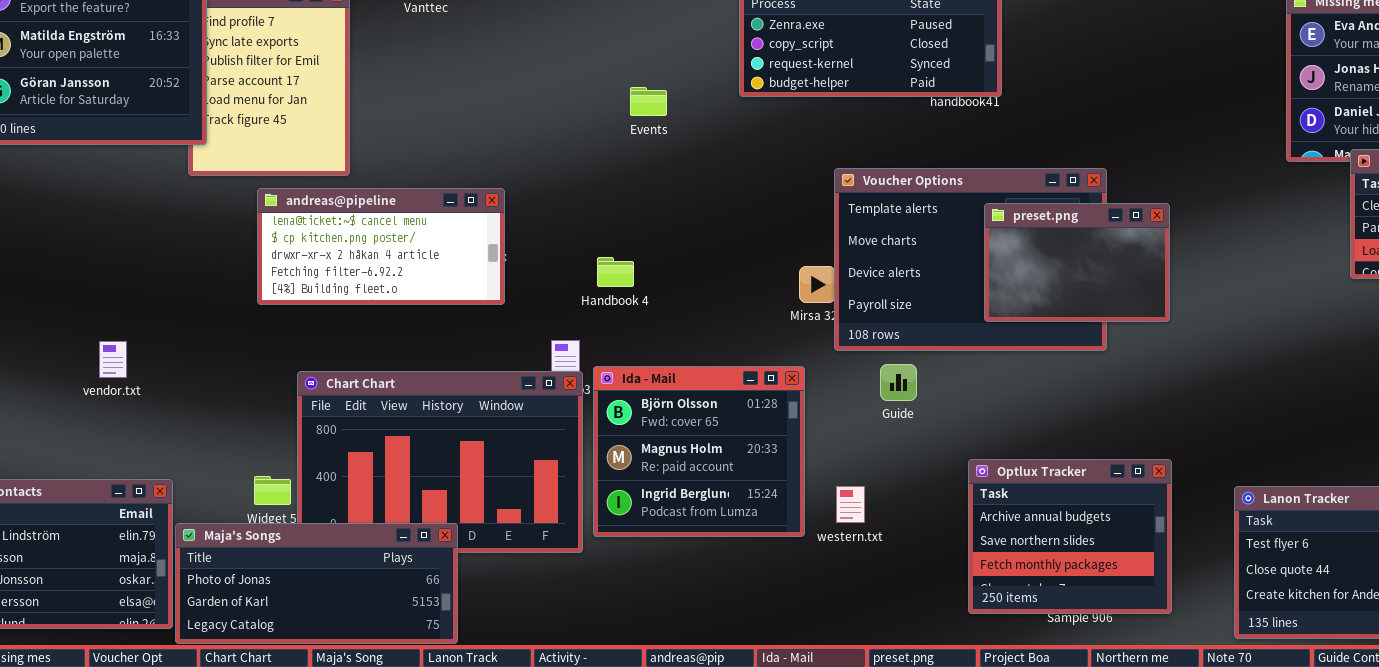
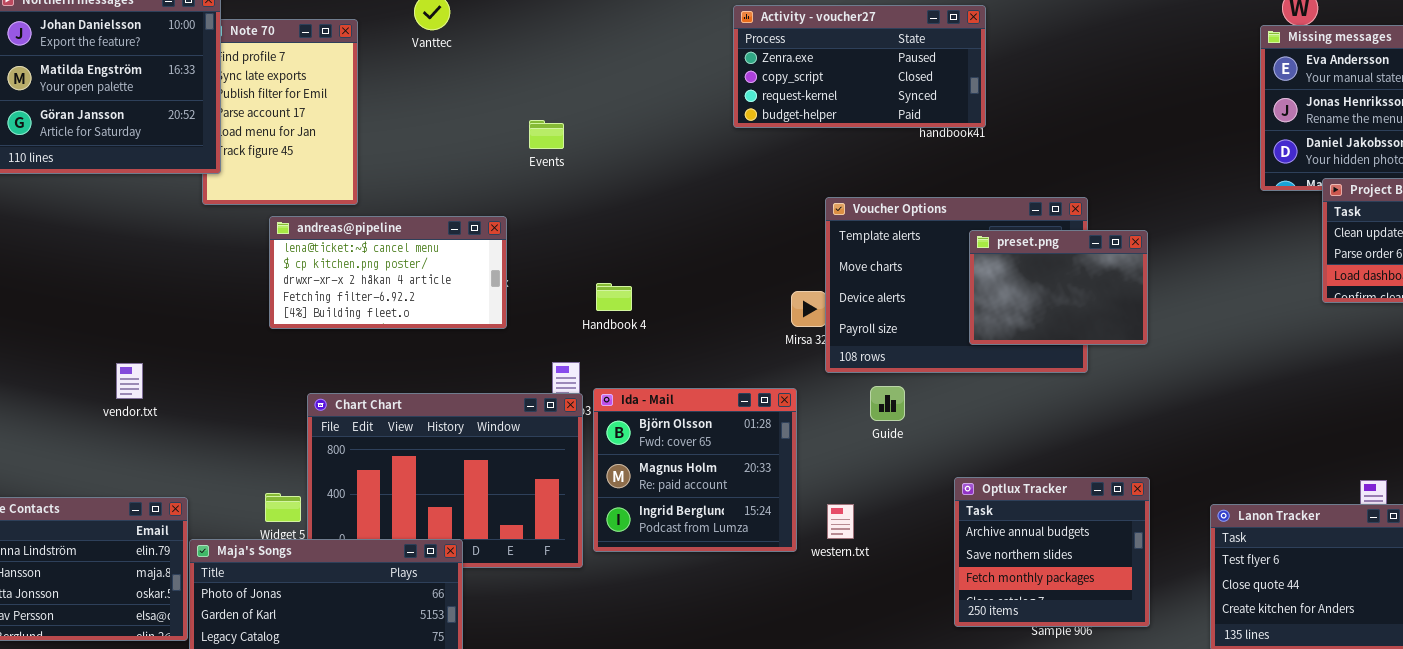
Events: [630,87,667,116] -> [529,120,564,149], moved

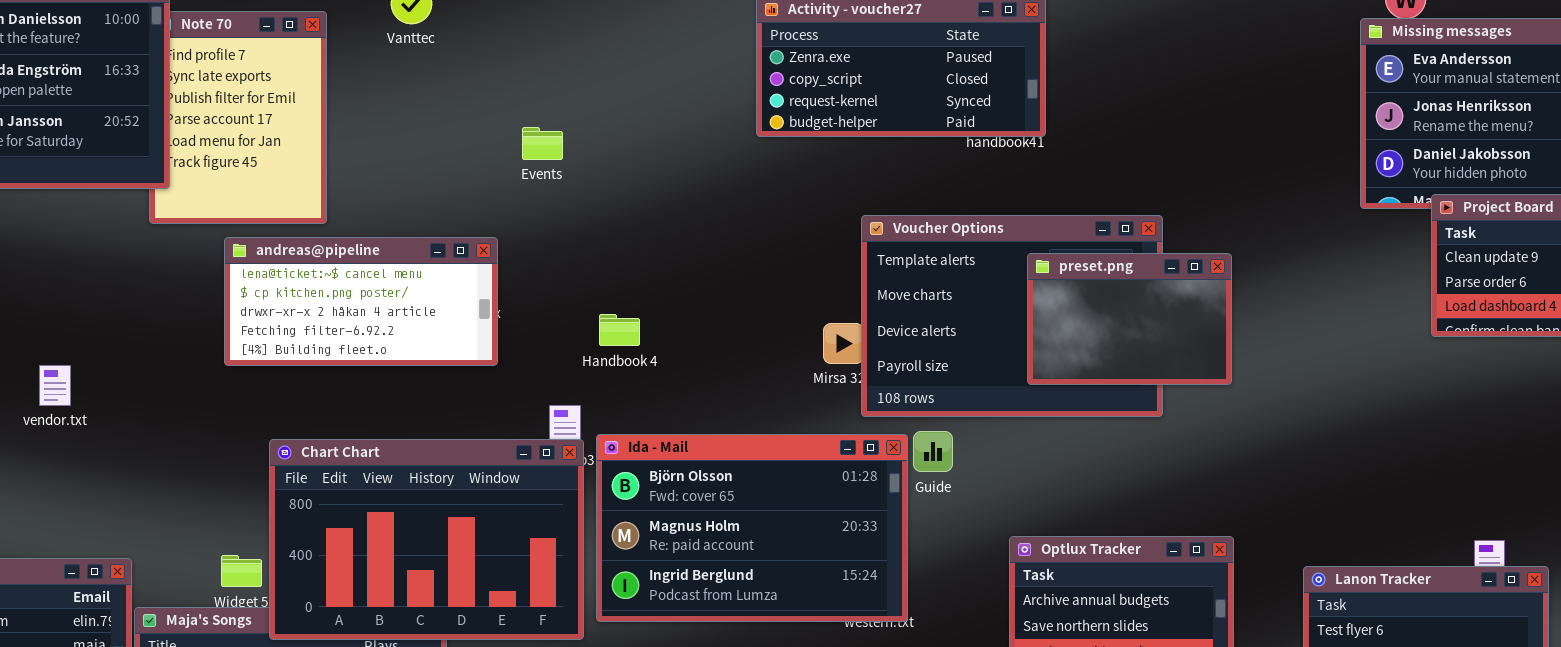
vendor.txt: [116,363,143,399] -> [39,365,71,406], moved
Ida - Mail: [593,388,797,552] -> [596,434,908,622], resized
Chart Chart: [307,393,583,568] -> [269,439,584,640], raised

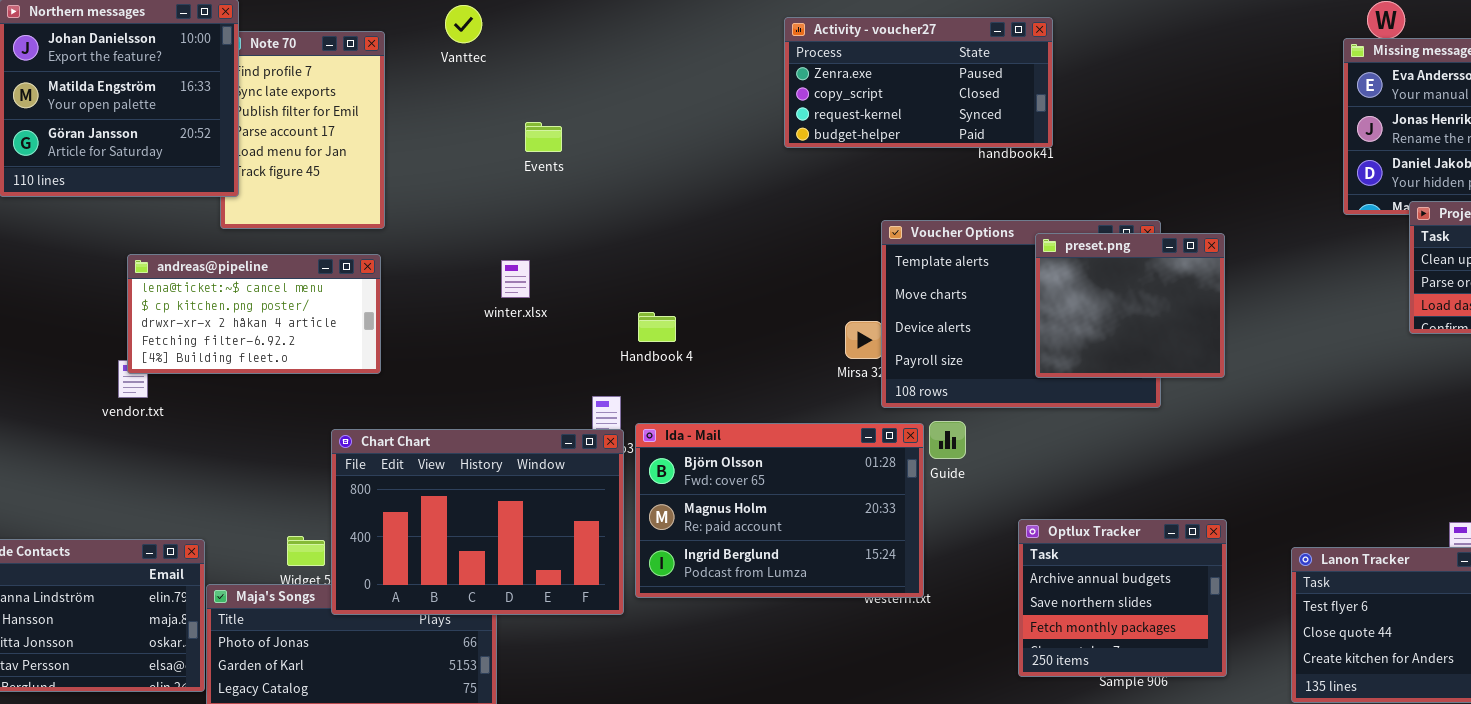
Events: [522,127,563,160] -> [525,122,562,152], moved
andreas@pipeline: [224,237,498,366] -> [127,254,381,374], moved
preset.png: [1027,253,1232,385] -> [1035,233,1225,378], resized

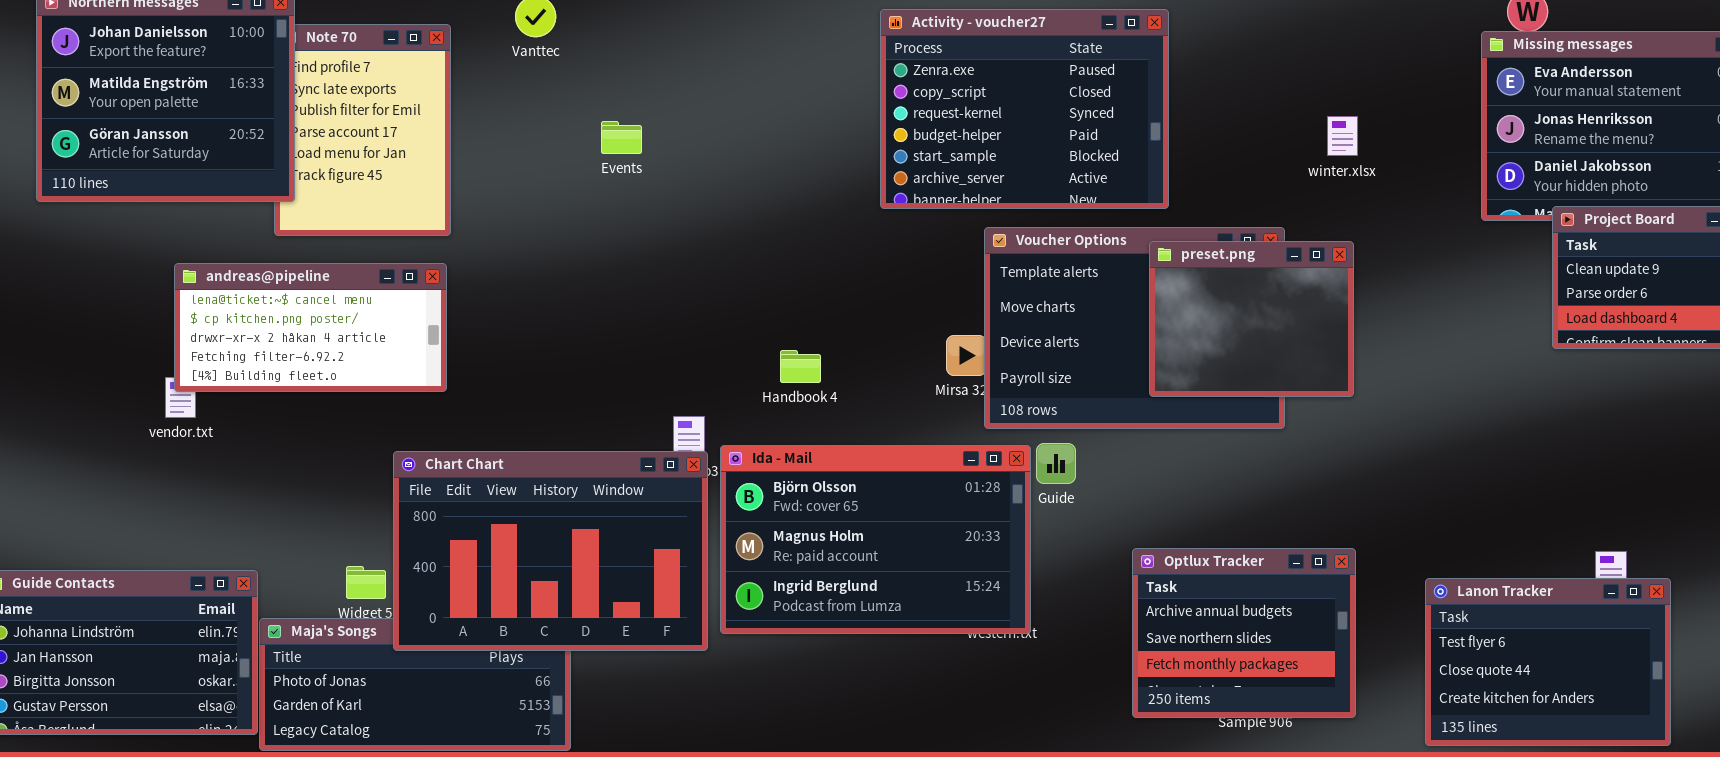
Activity - voucher27: [784,17,1053,148] -> [880,9,1169,209], resized
winter.xlsx: [501,260,530,298] -> [1327,116,1358,156], moved
Handbook 4: [638,312,676,342] -> [780,350,821,383], moved

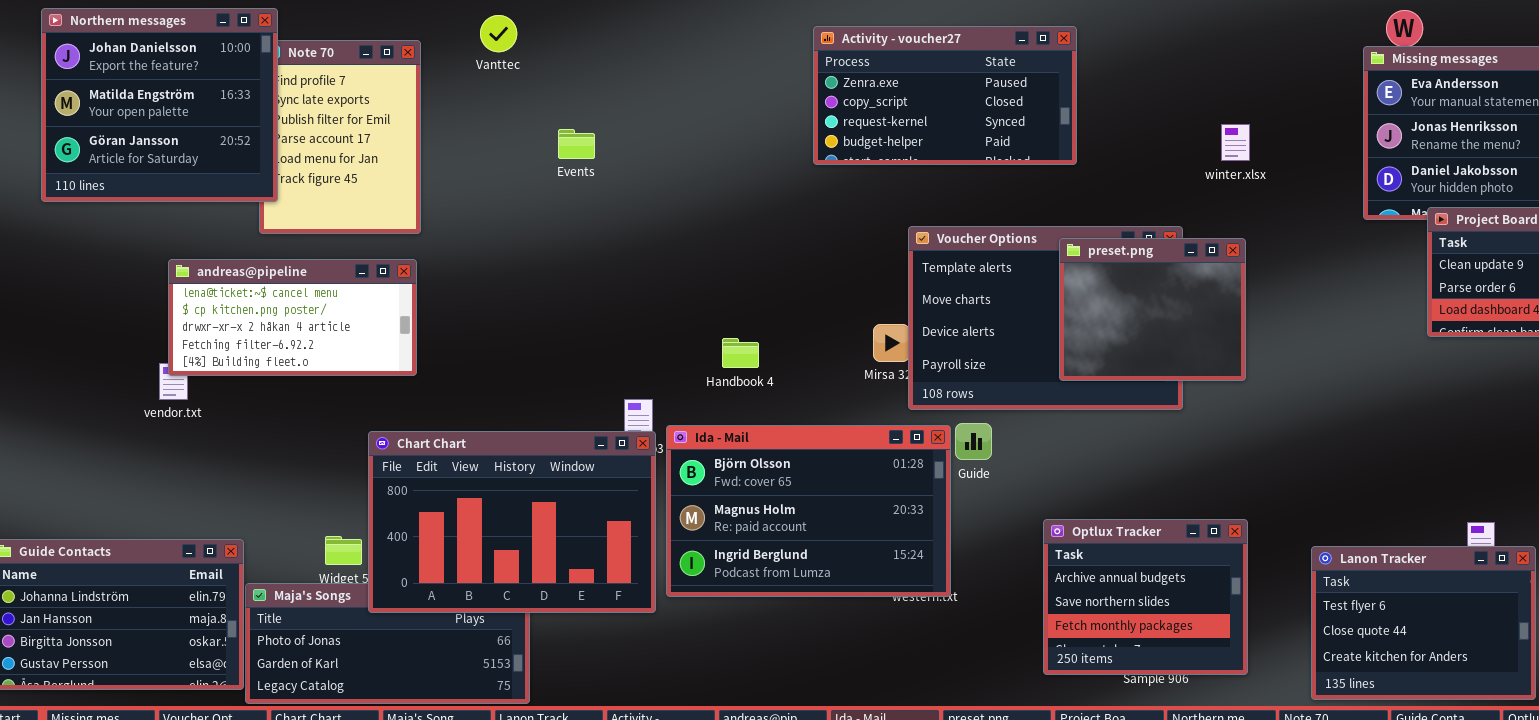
Activity - voucher27: [880,9,1169,209] -> [813,26,1077,165], resized

